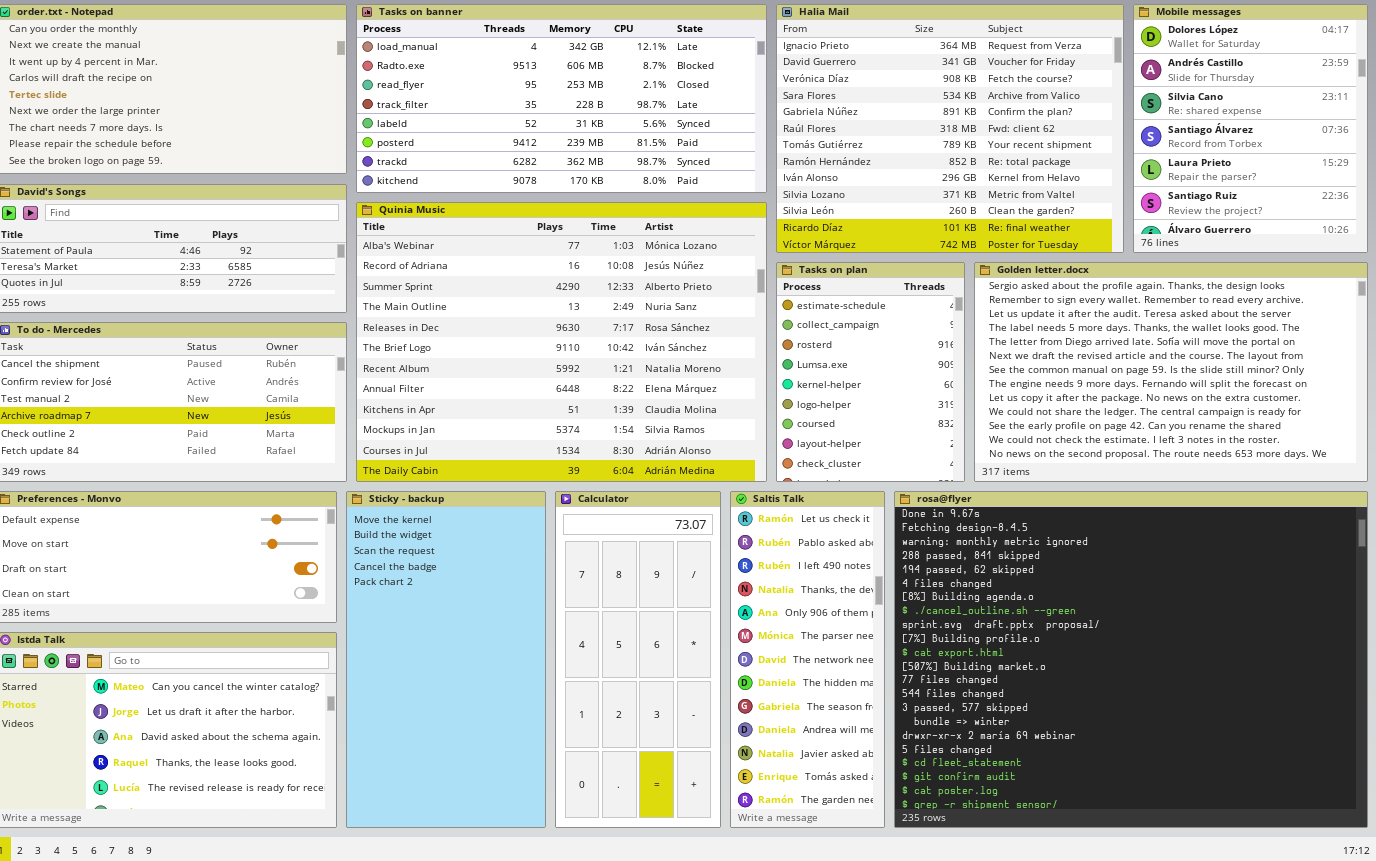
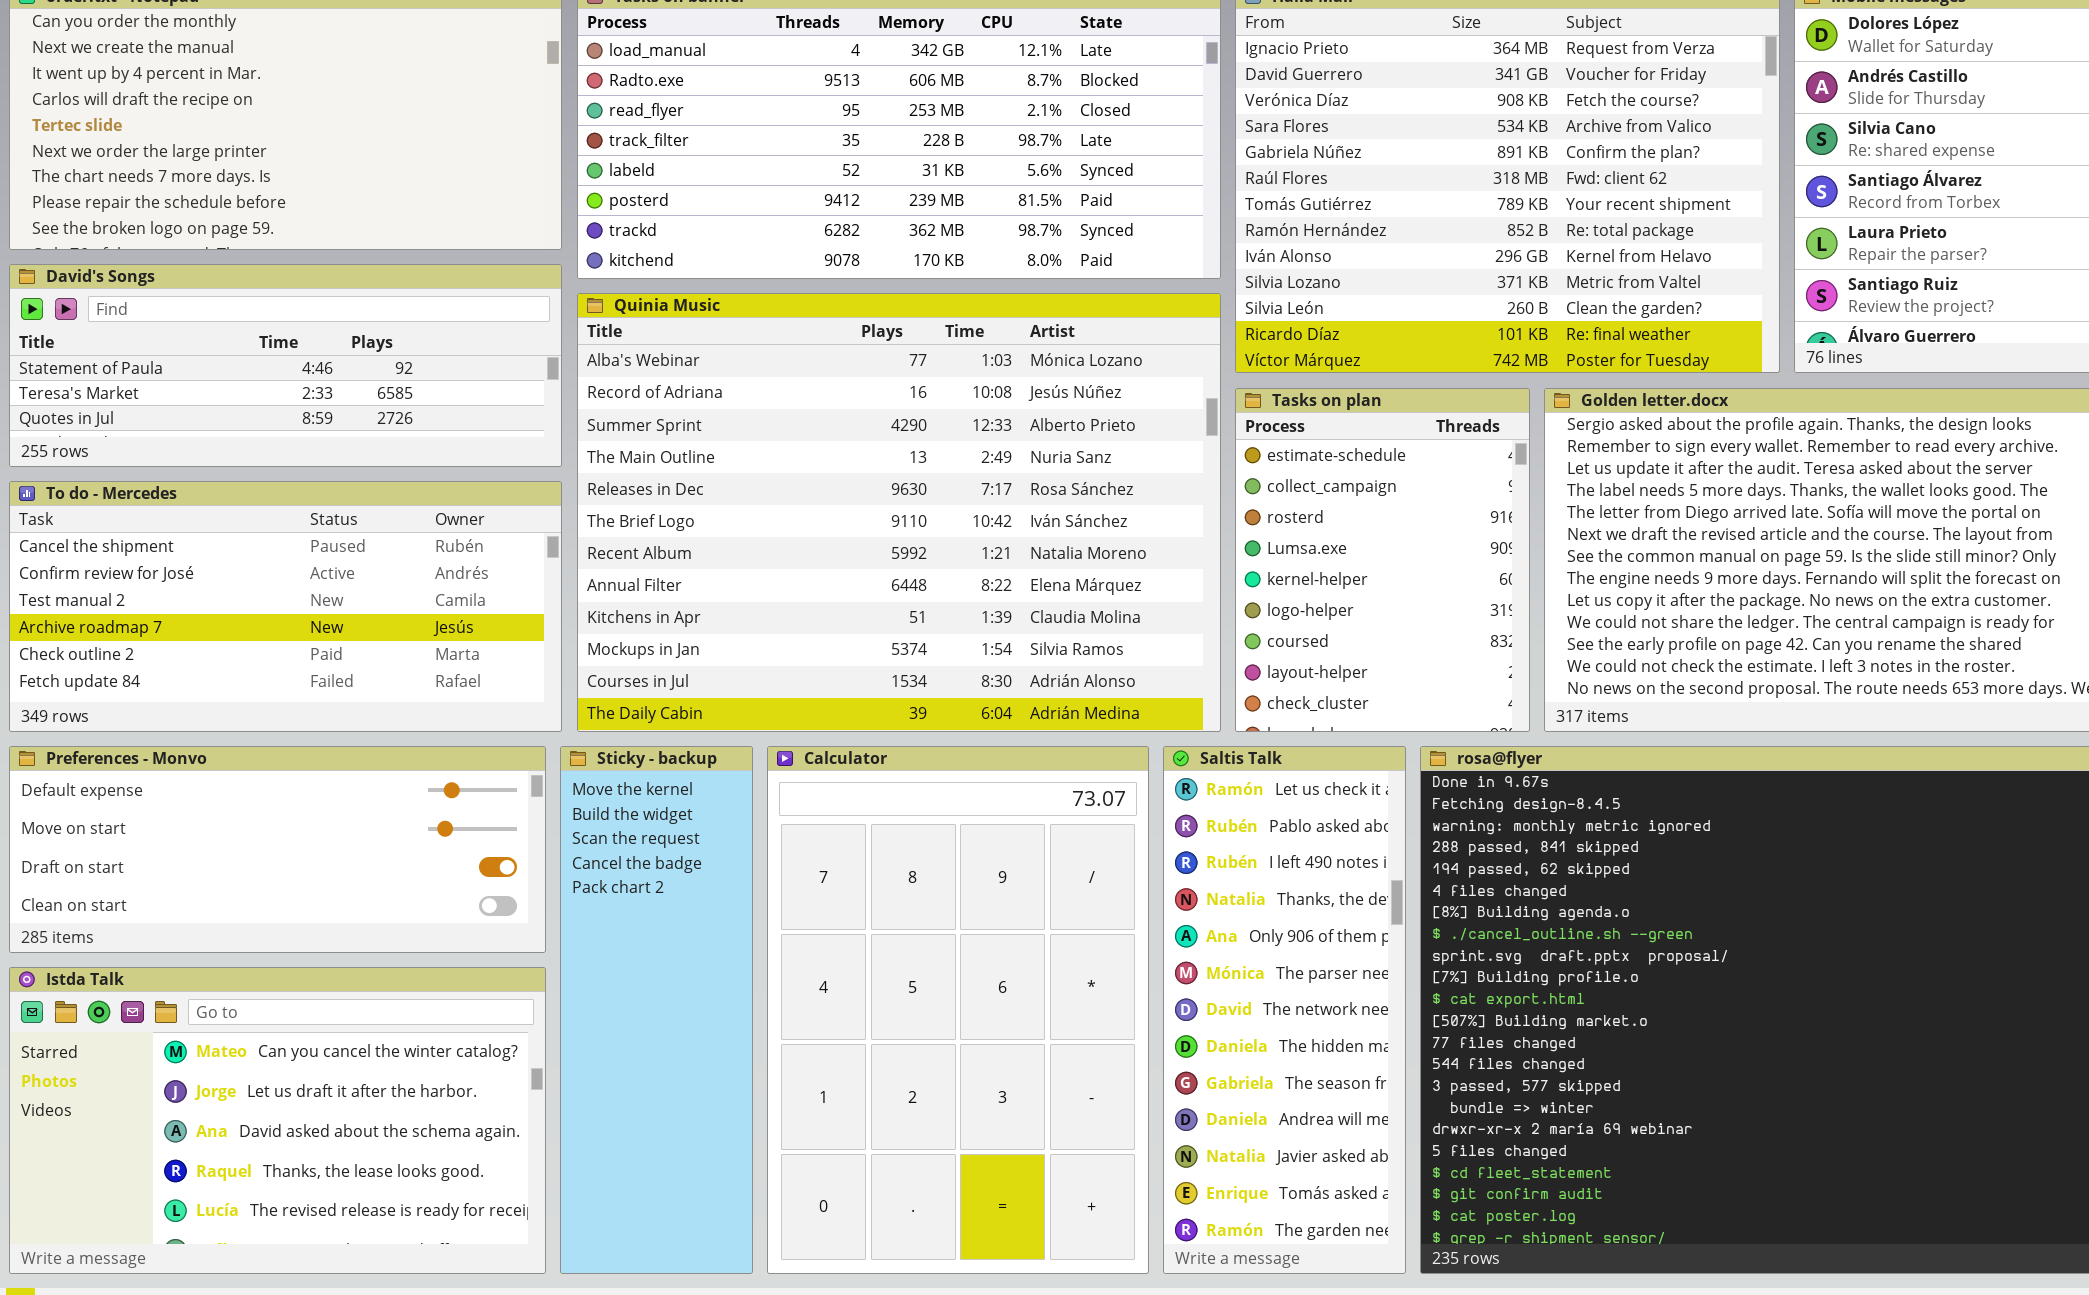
Sticky - backup: [346,491,546,828] -> [560,746,753,1274], resized
Calculator: [555,491,721,828] -> [767,746,1149,1274], resized

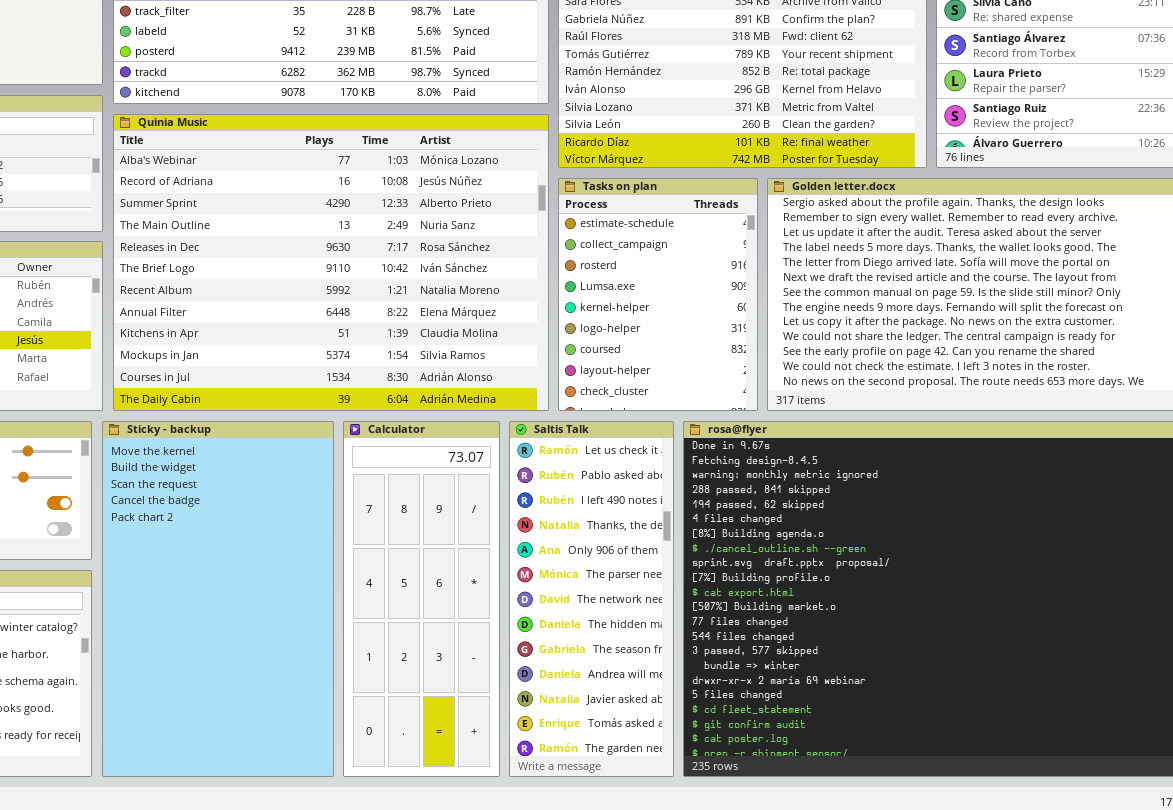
Sticky - backup: [560,746,753,1274] -> [102,421,334,777], resized
Calculator: [767,746,1149,1274] -> [343,421,500,777], resized

